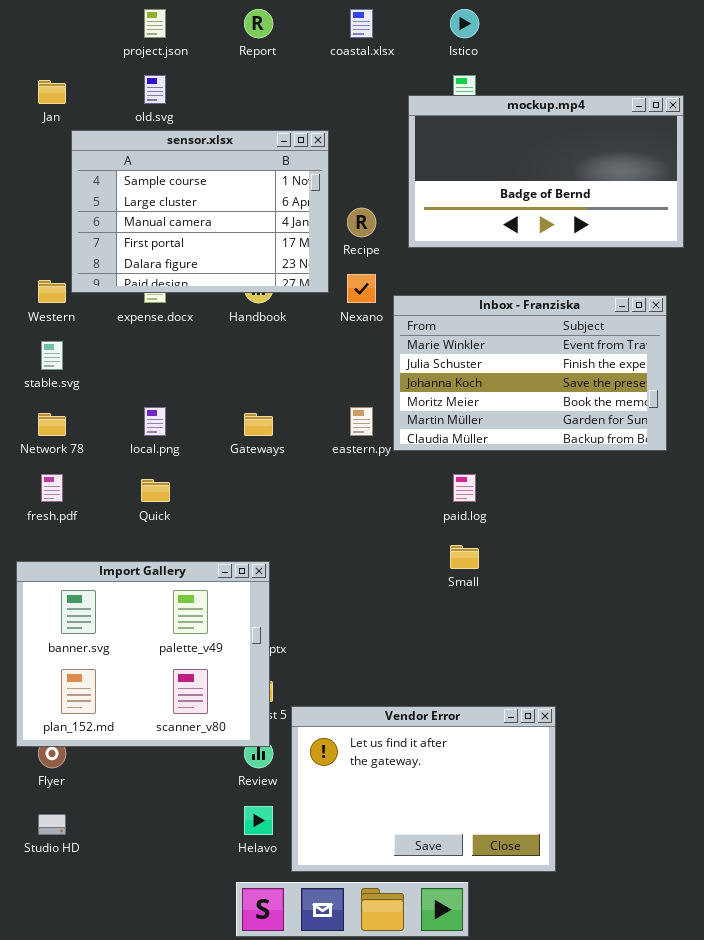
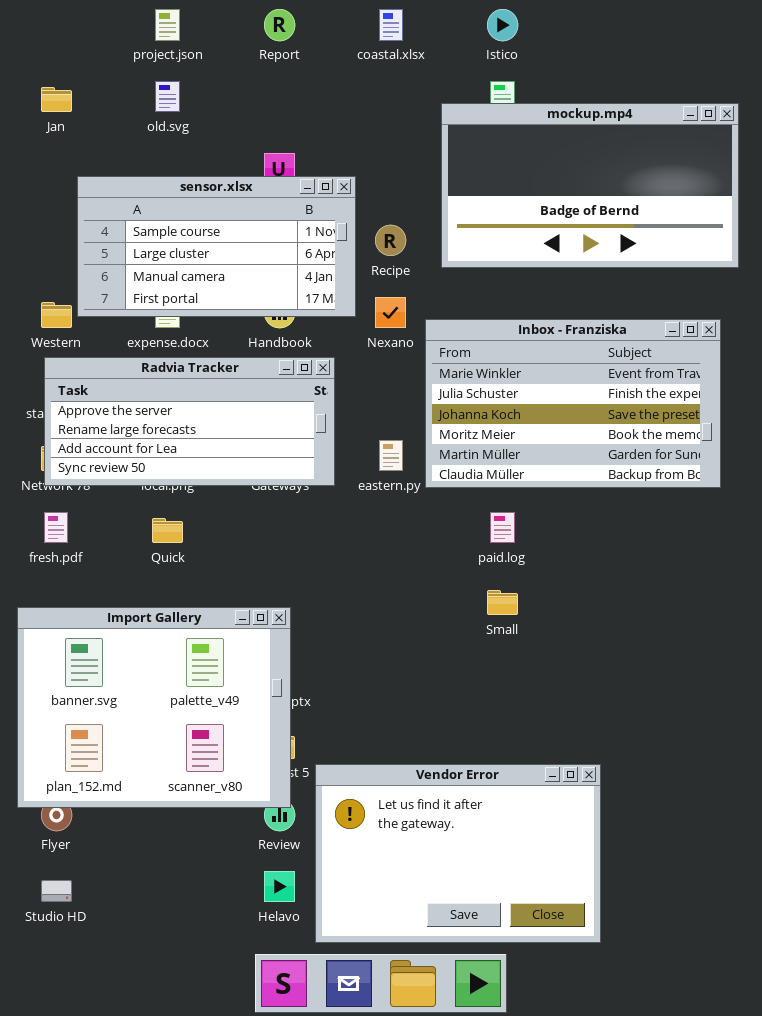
sensor.xlsx: [71,130,329,293] -> [77,176,356,317], resized
Radvia Tracker: none -> [44,357,335,486], opened

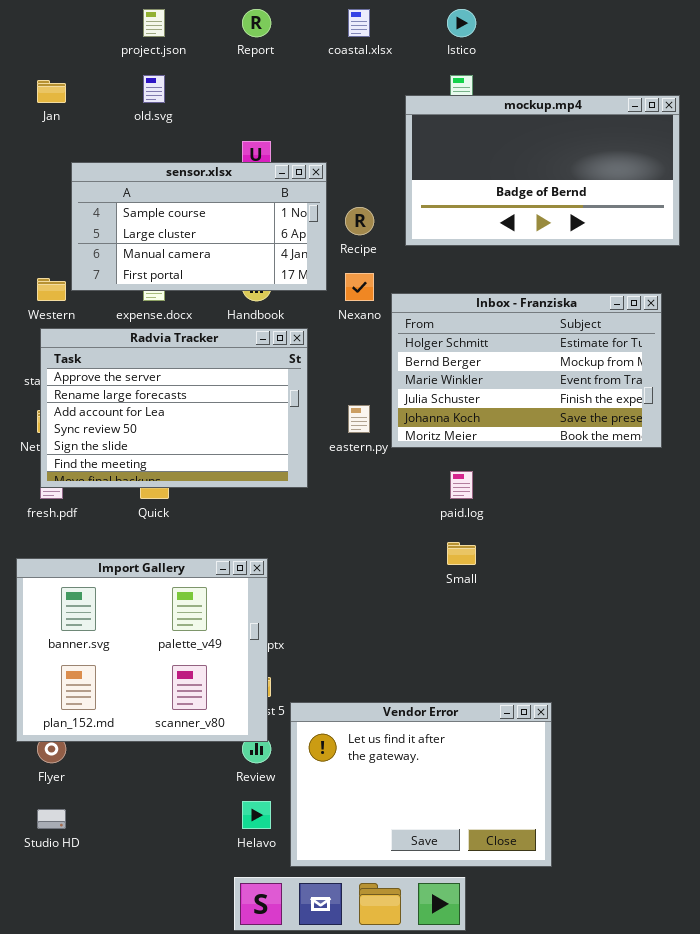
Inbox - Franziska: [425,319,721,488] -> [391,293,662,448], scrolled up 2 rows
Radvia Tracker: [44,357,335,486] -> [40,328,308,488], resized

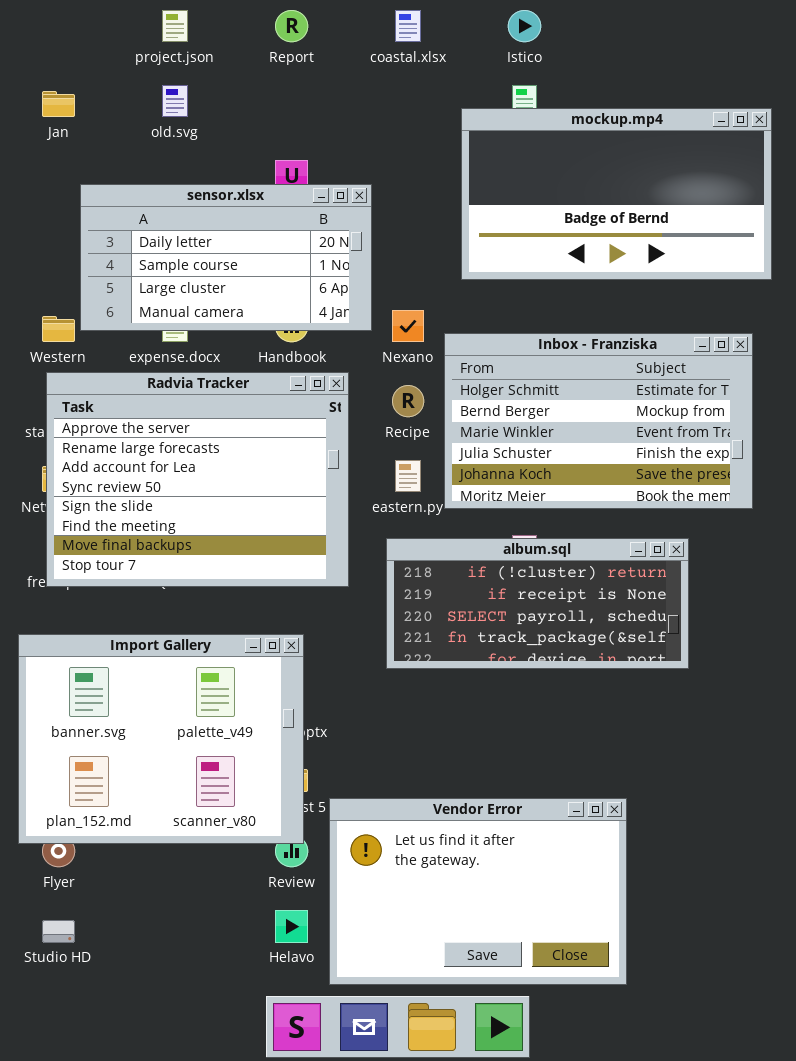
sensor.xlsx: [71,162,327,291] -> [80,184,372,331], scrolled up 1 row
Recipe: [345,207,374,235] -> [392,385,424,417], moved
Radvia Tracker: [40,328,308,488] -> [46,372,349,587], resized
album.sql: none -> [386,538,689,669], opened

